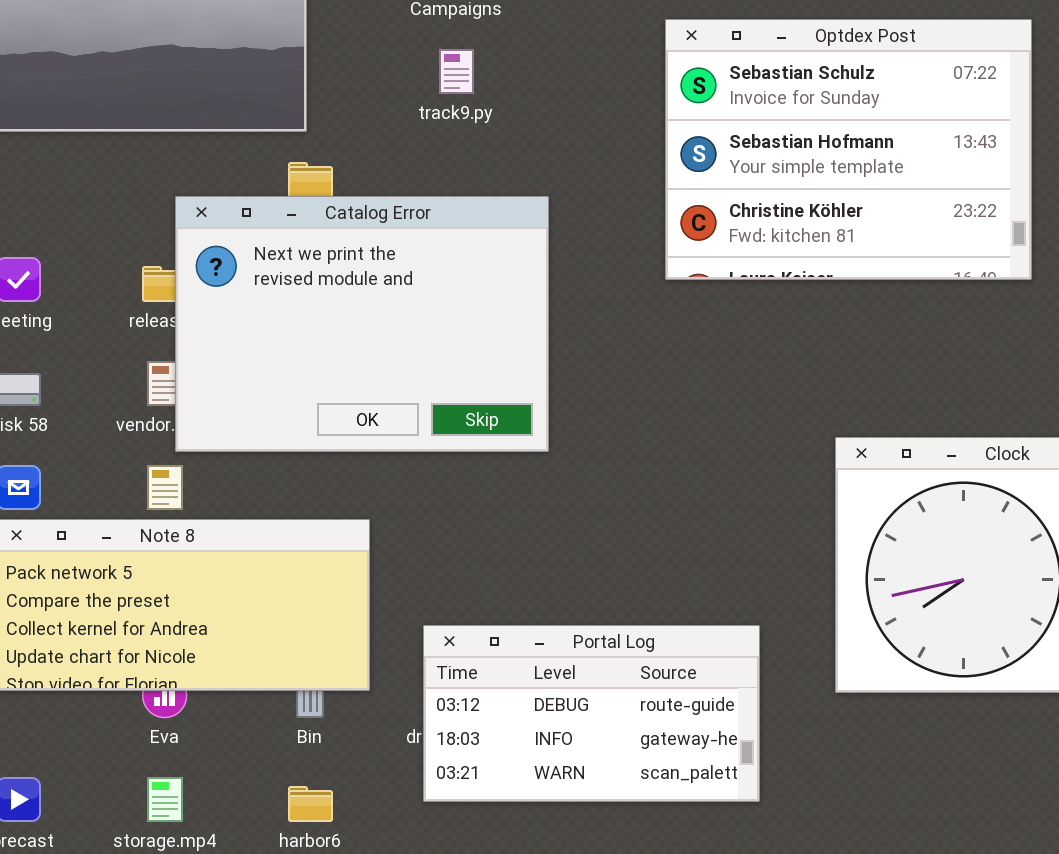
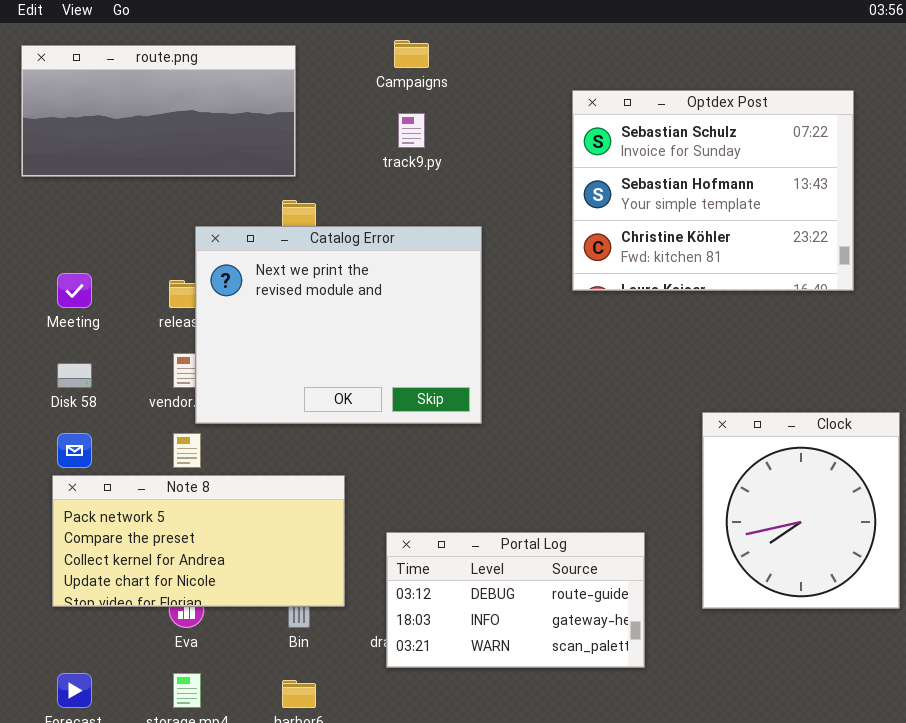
Portal Log: [423,625,760,802] -> [386,532,645,668], moved

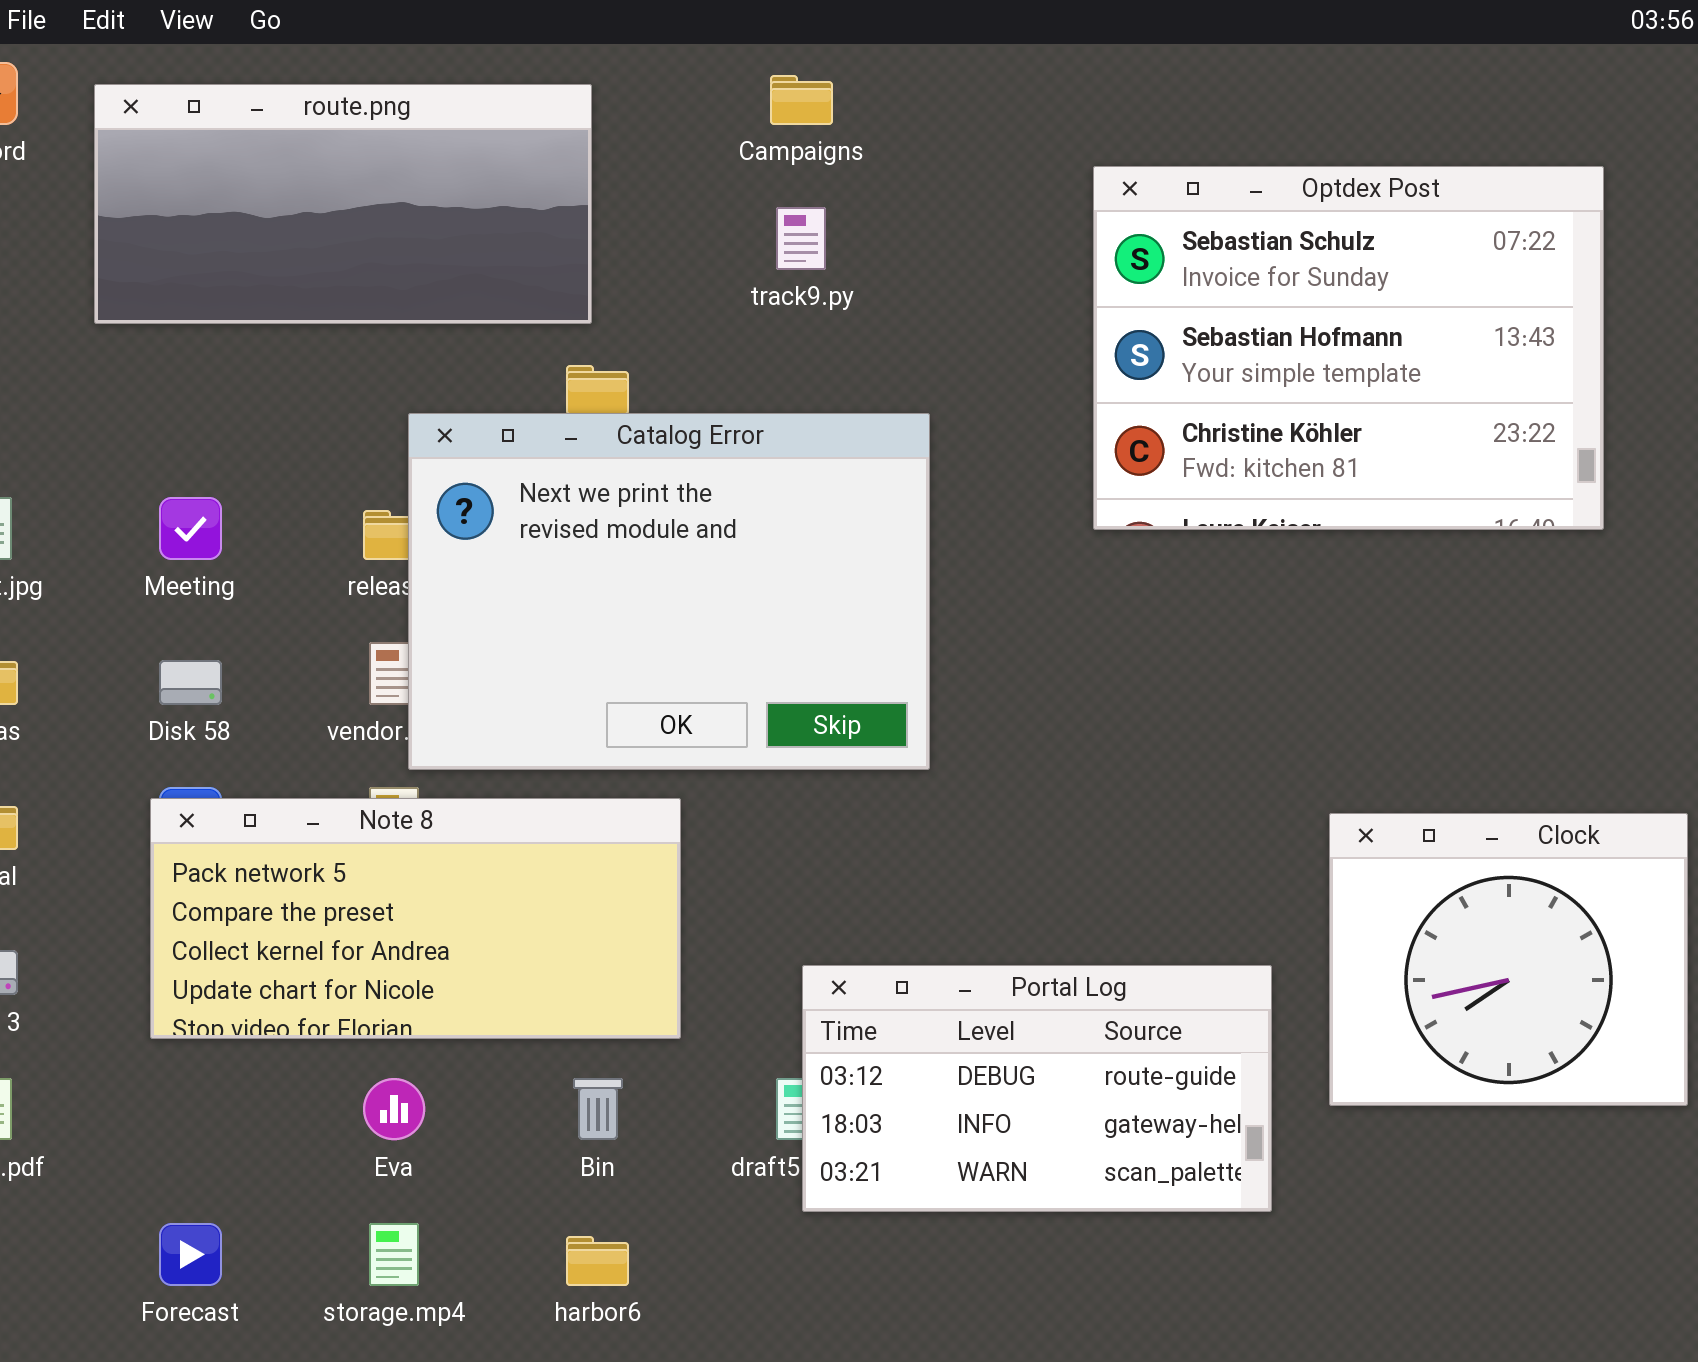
Clock: [702,412,900,609] -> [1329,813,1688,1106], resized
Note 8: [52,475,345,607] -> [150,798,681,1039], moved
Portal Log: [386,532,645,668] -> [802,965,1272,1212], moved

